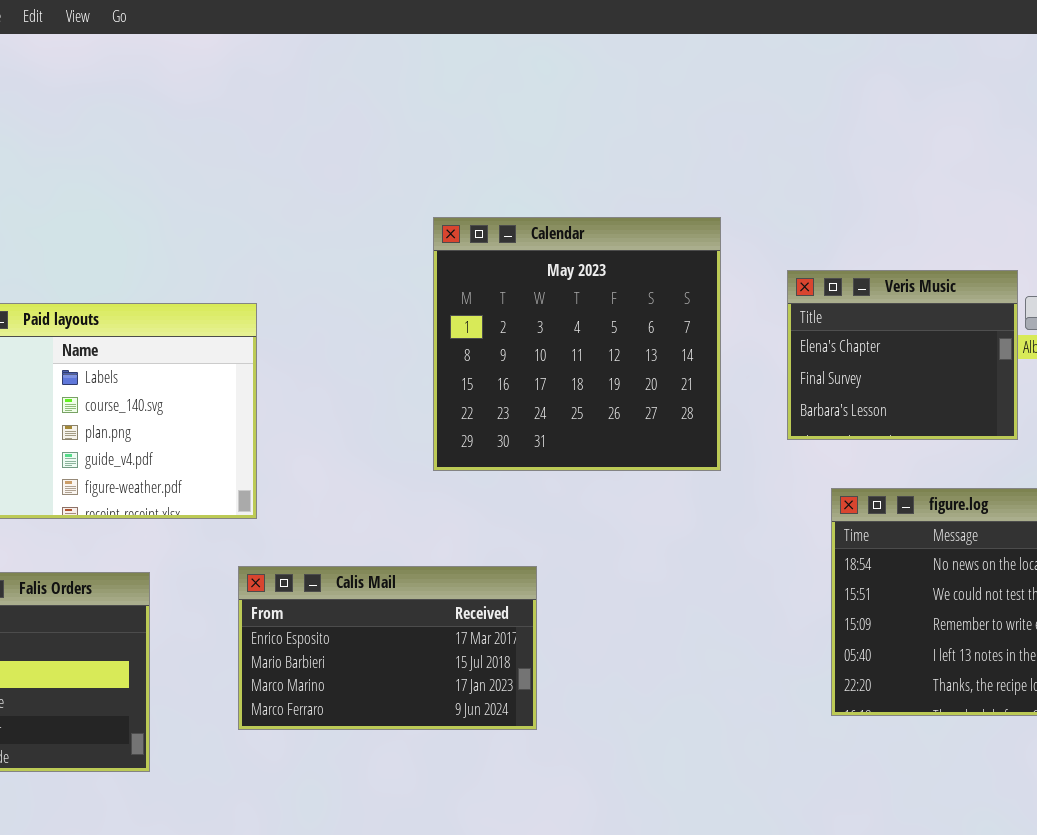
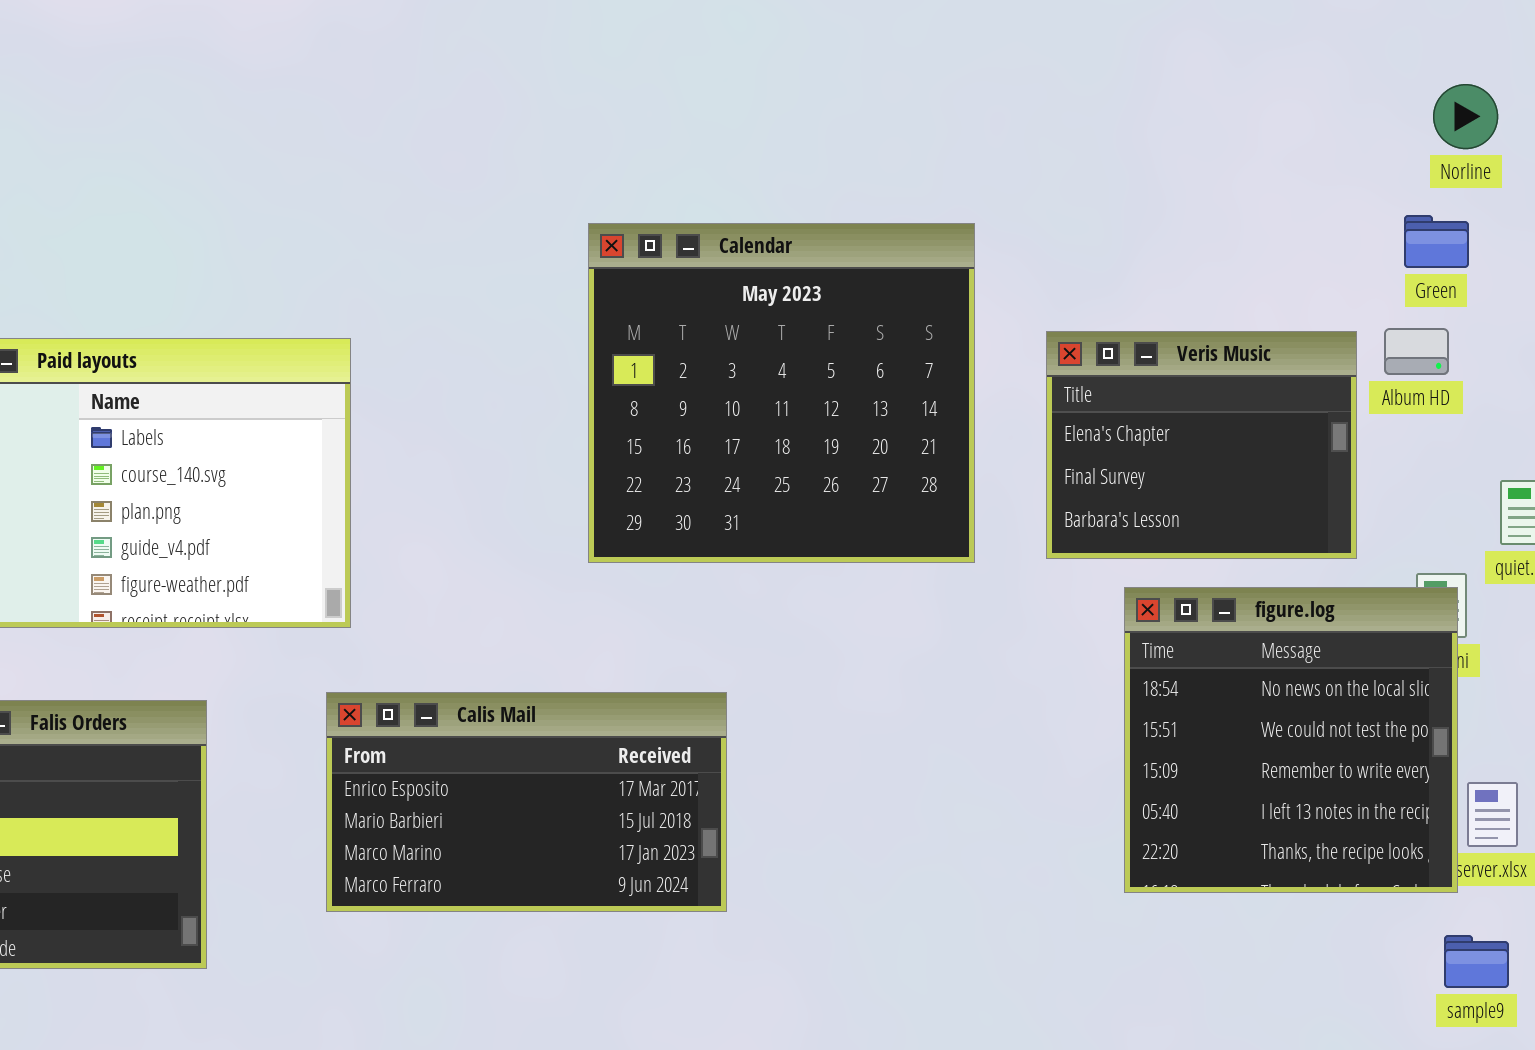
Veris Music: [787,270,1018,440] -> [1046,331,1357,559], moved

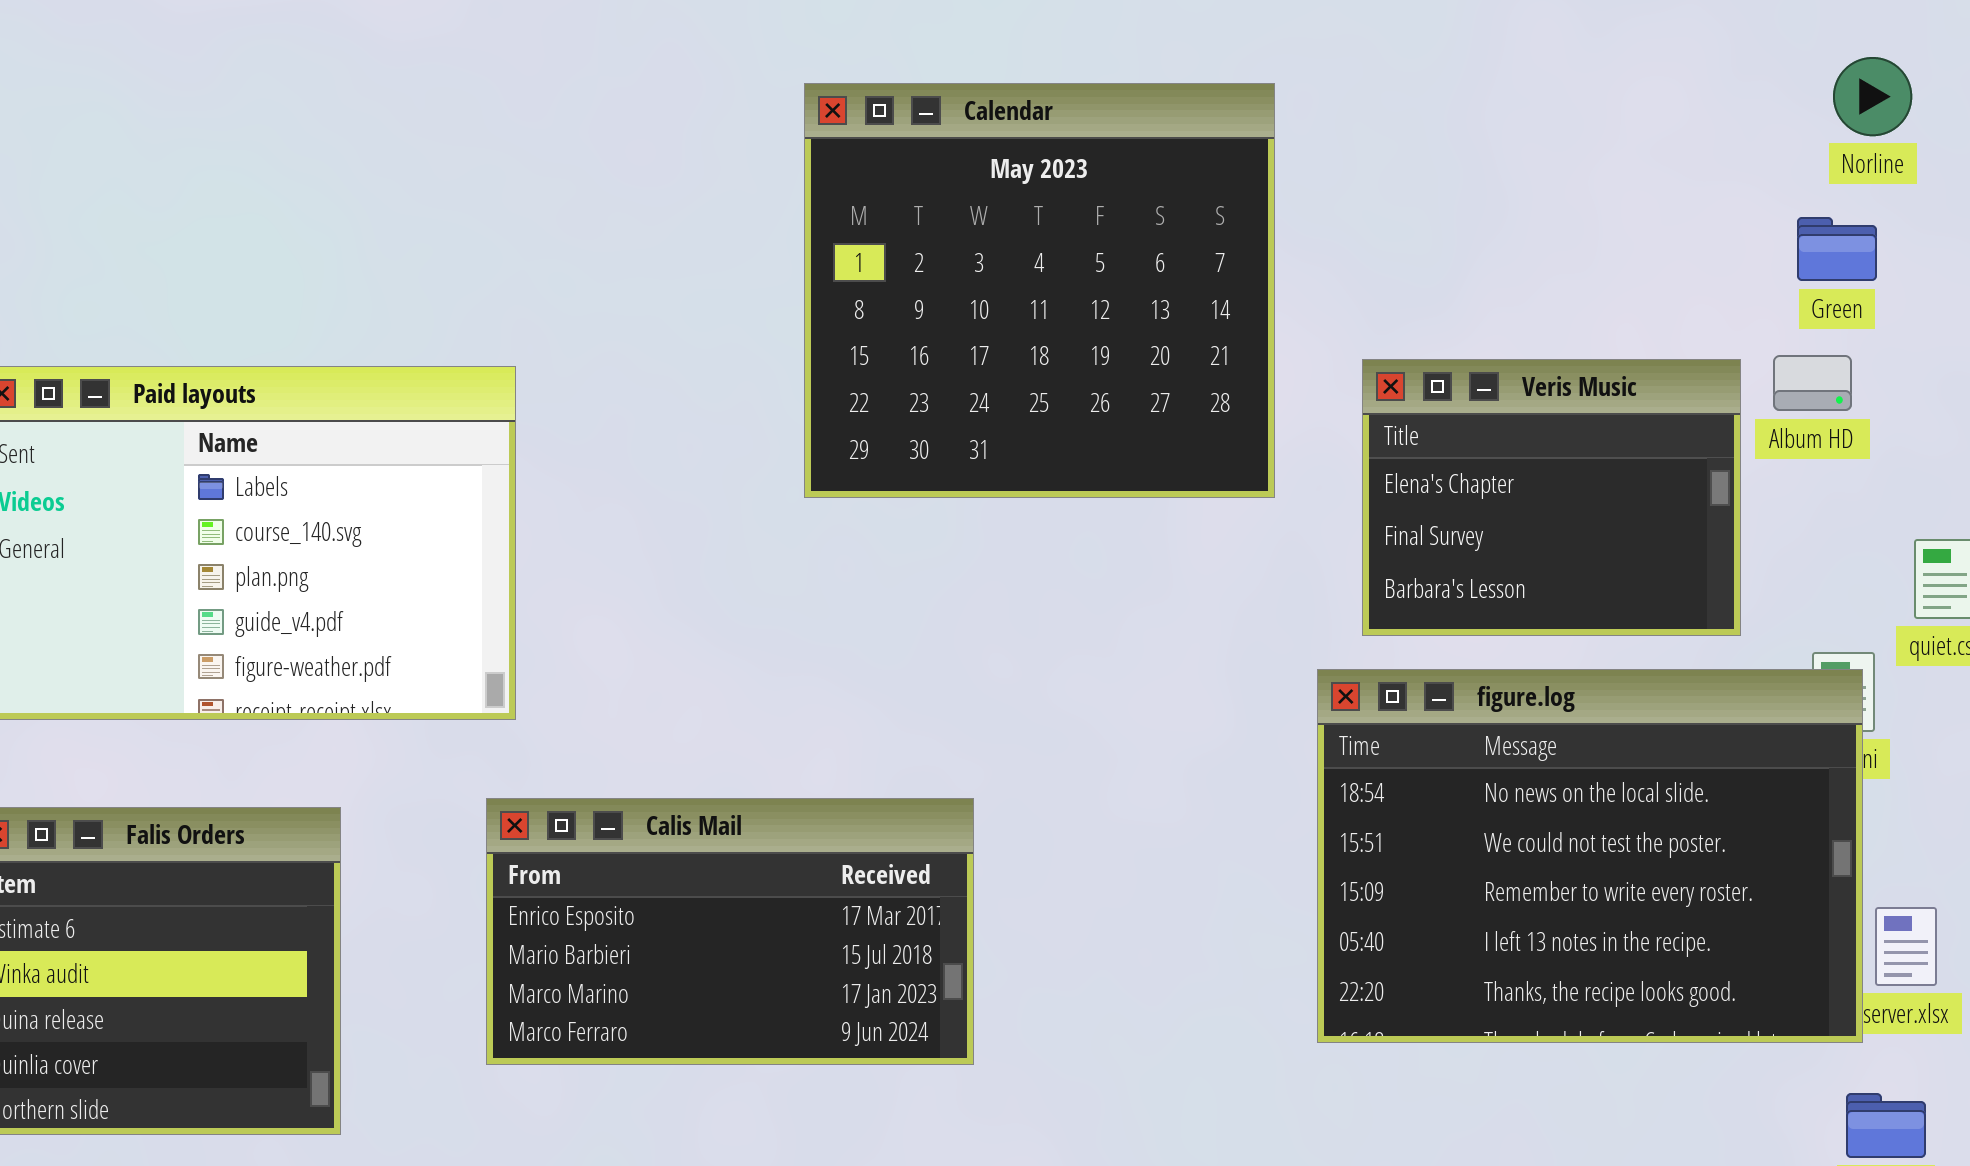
Calendar: [588,223,975,563] -> [804,83,1275,498], moved
figure.log: [1124,587,1458,893] -> [1317,669,1863,1043], resized

